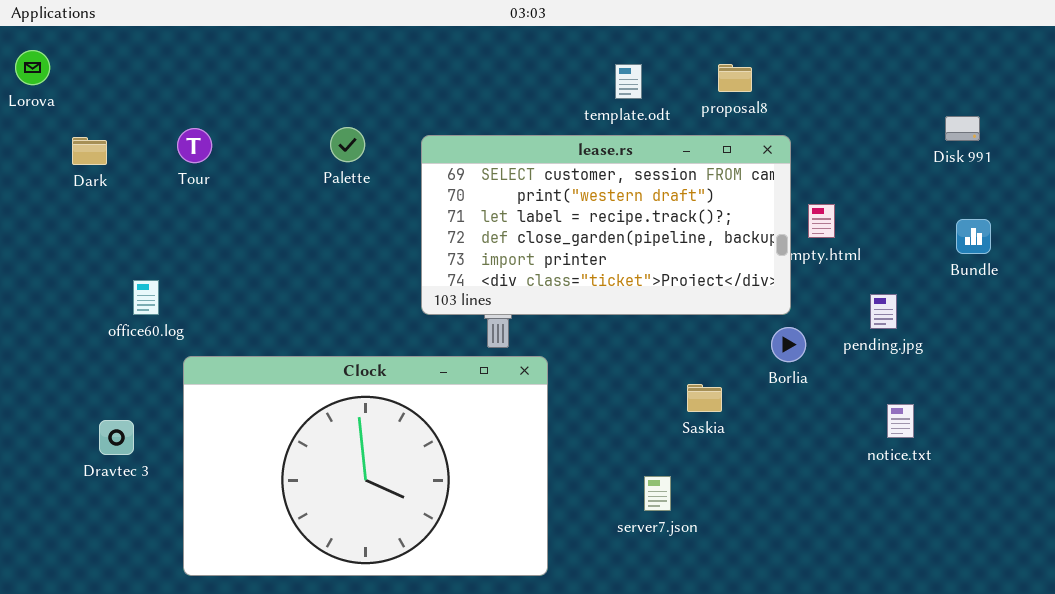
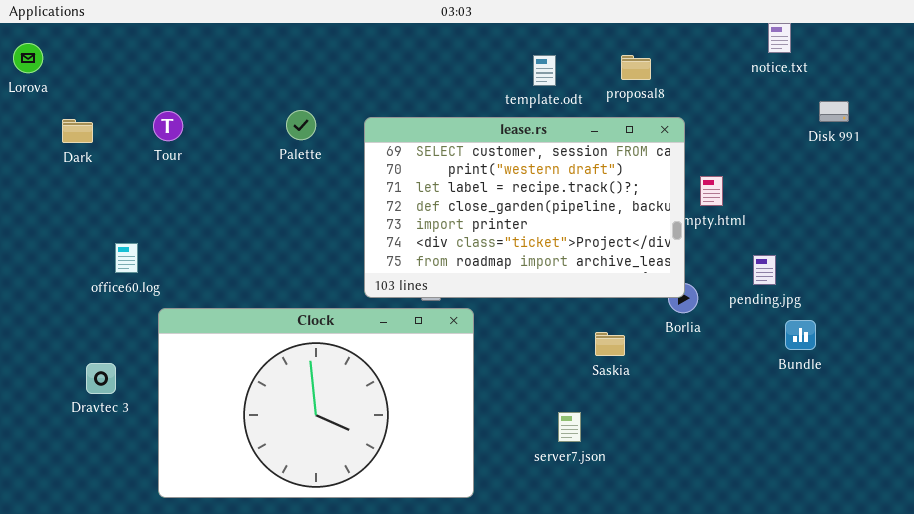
lease.rs: [421,135,791,315] -> [364,117,685,298], resized
Bundle: [956,219,991,254] -> [785,320,816,350], moved
notice.txt: [887,404,914,438] -> [768,23,791,53], moved

